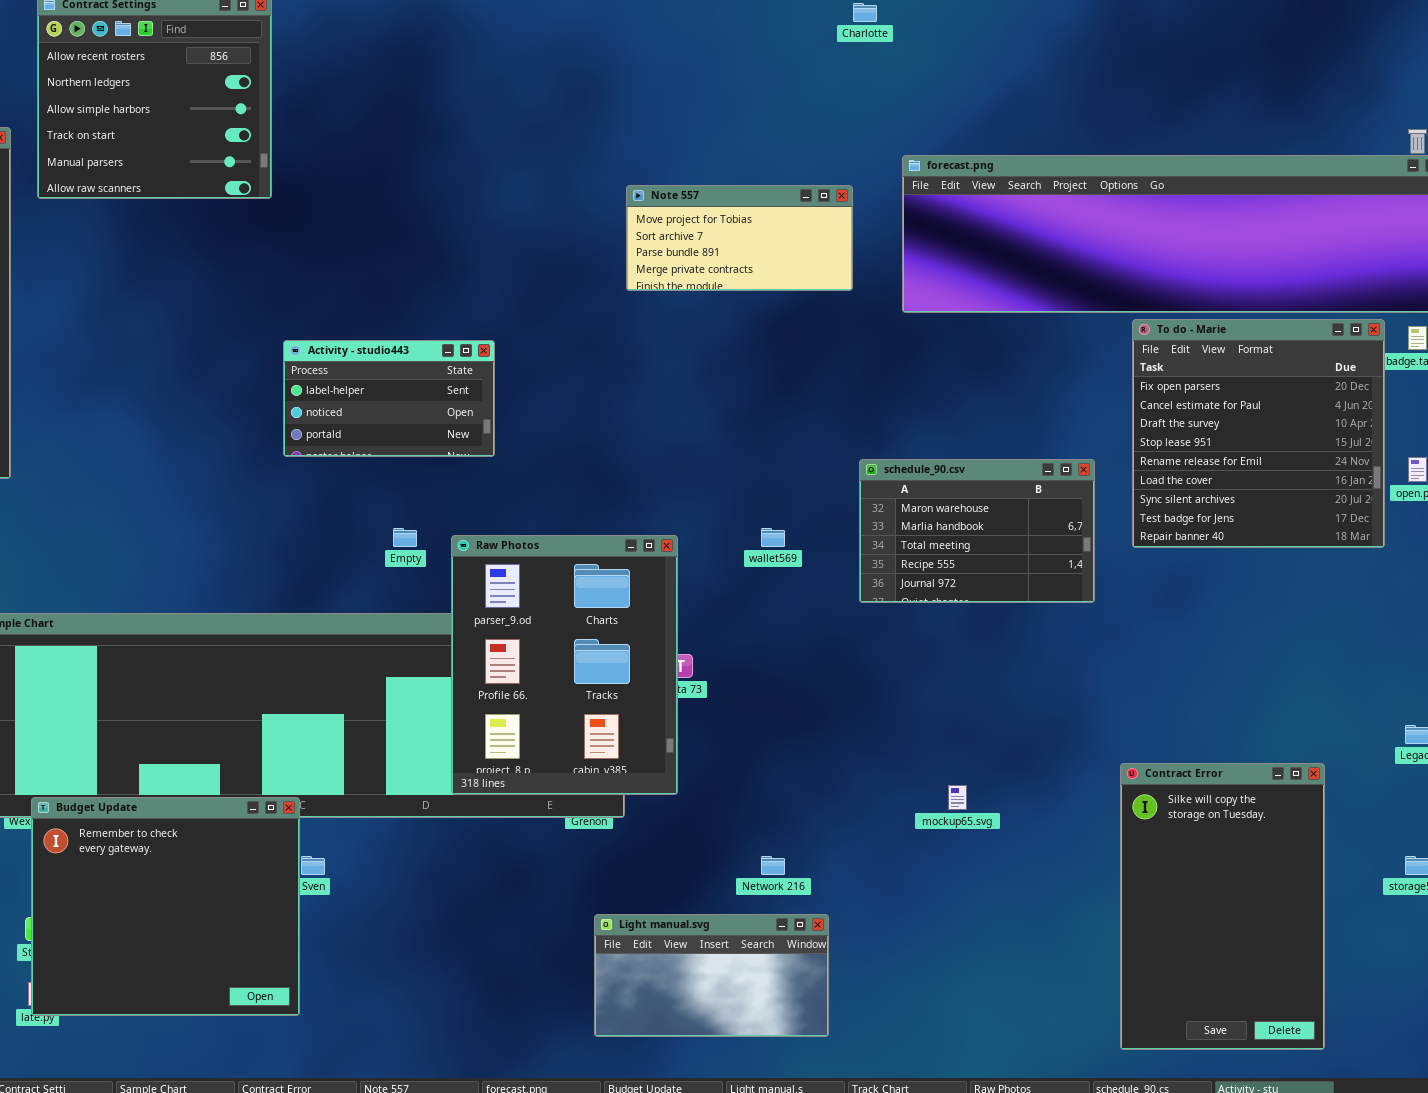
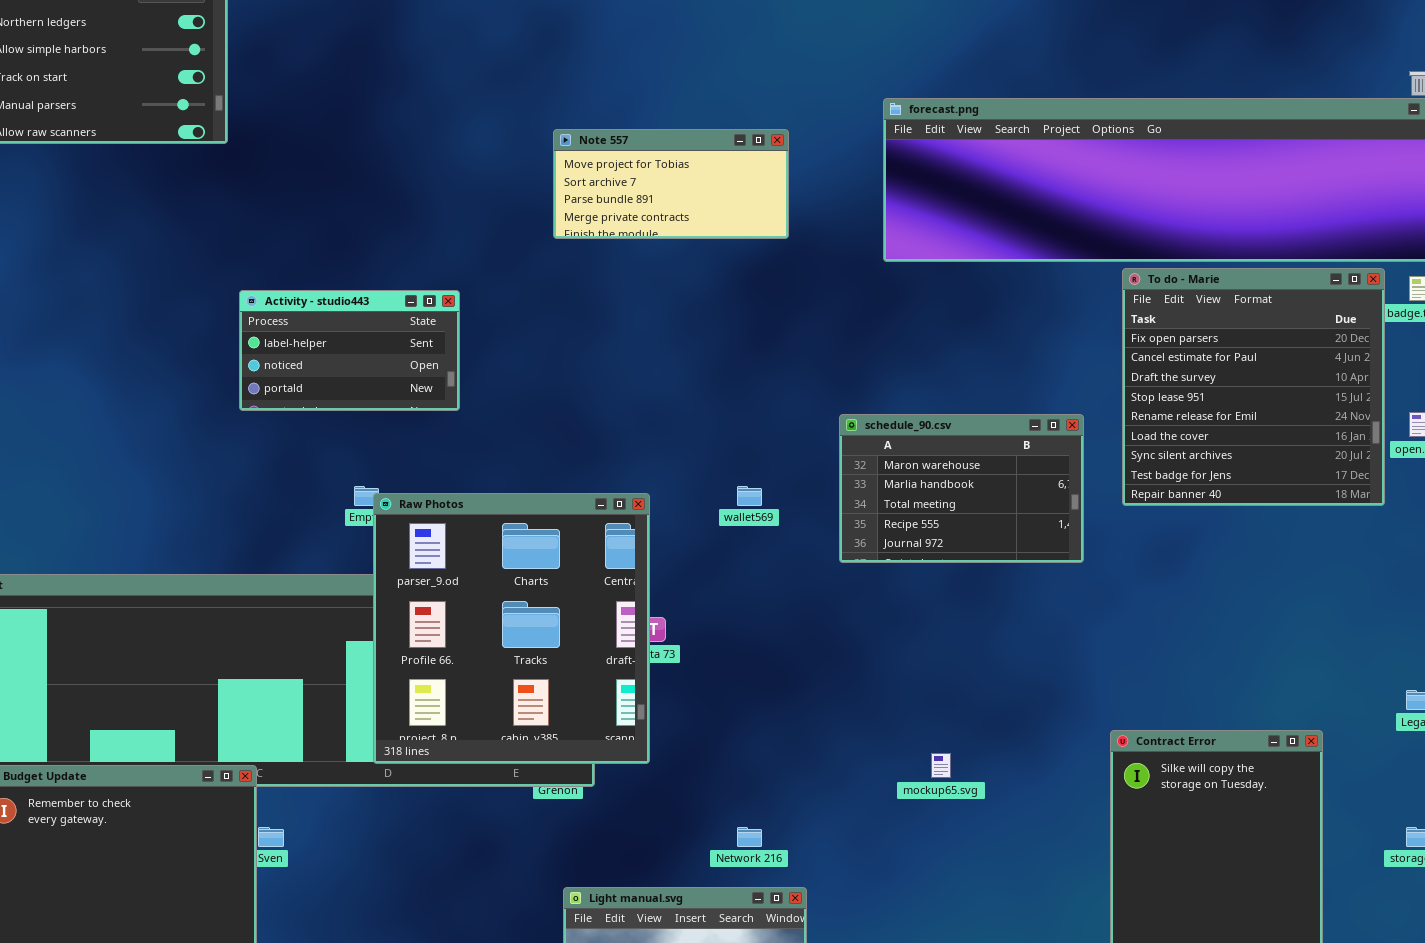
Note 557: [626,185,853,291] -> [553,129,789,239], moved
Raw Photos: [451,535,678,795] -> [373,493,650,764], resized

